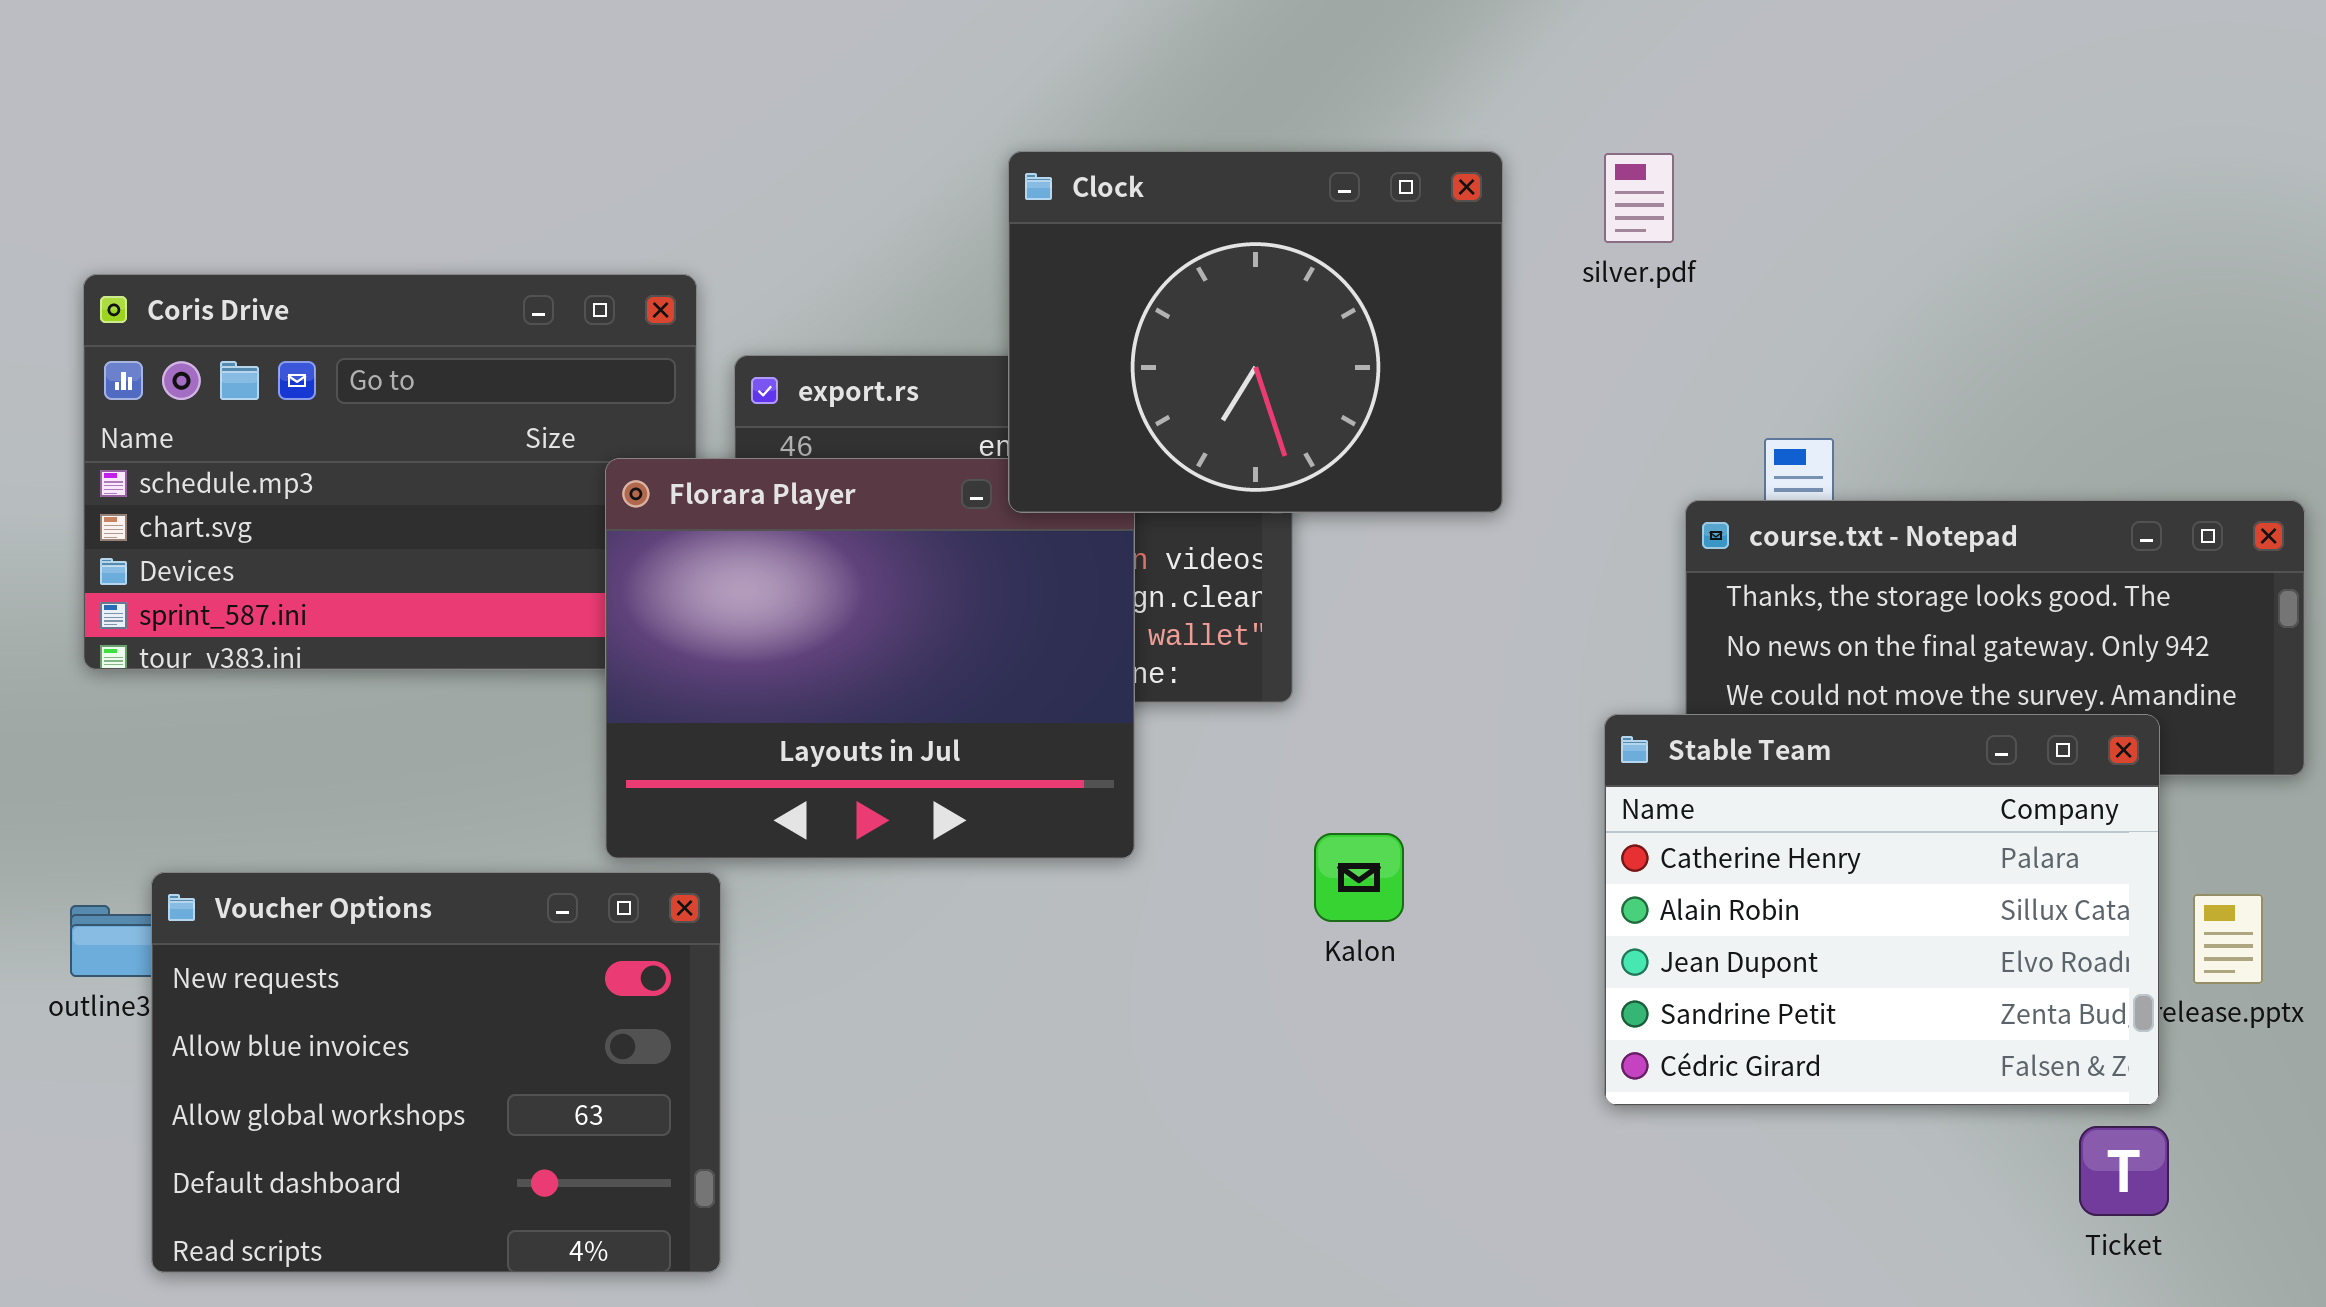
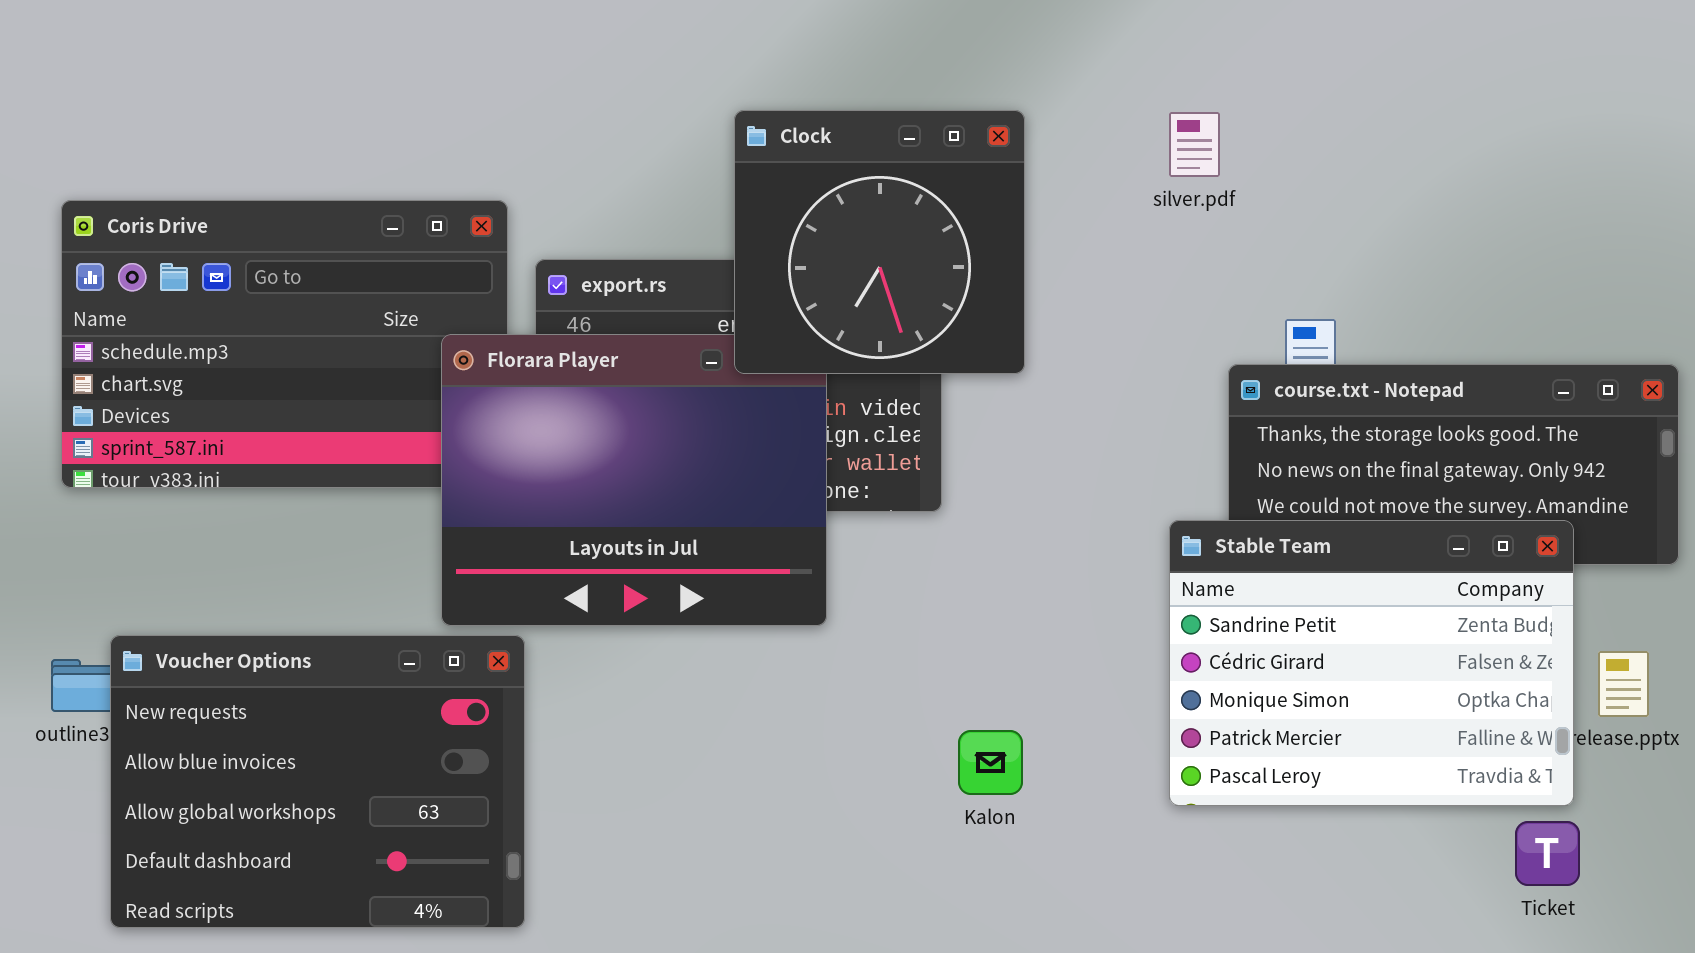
Clock: [1008,151,1503,513] -> [734,110,1025,374], resized
Stable Team: [1604,714,2160,1106] -> [1169,520,1574,806], scrolled down 3 rows
Kalon: [1314,833,1404,922] -> [958,730,1023,795], moved

